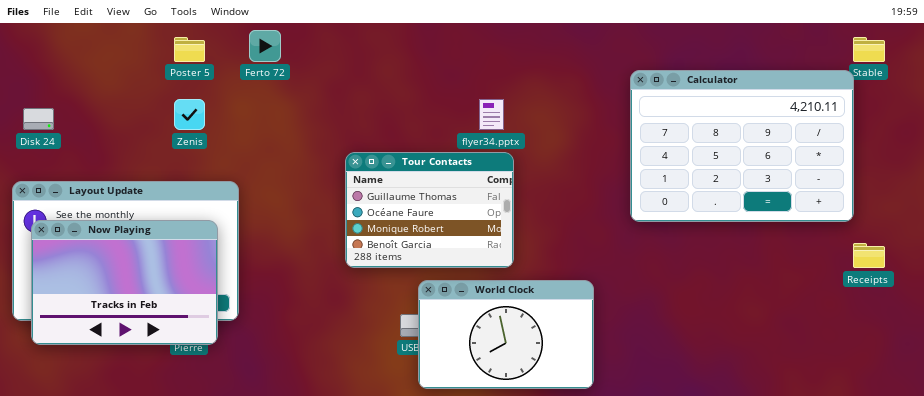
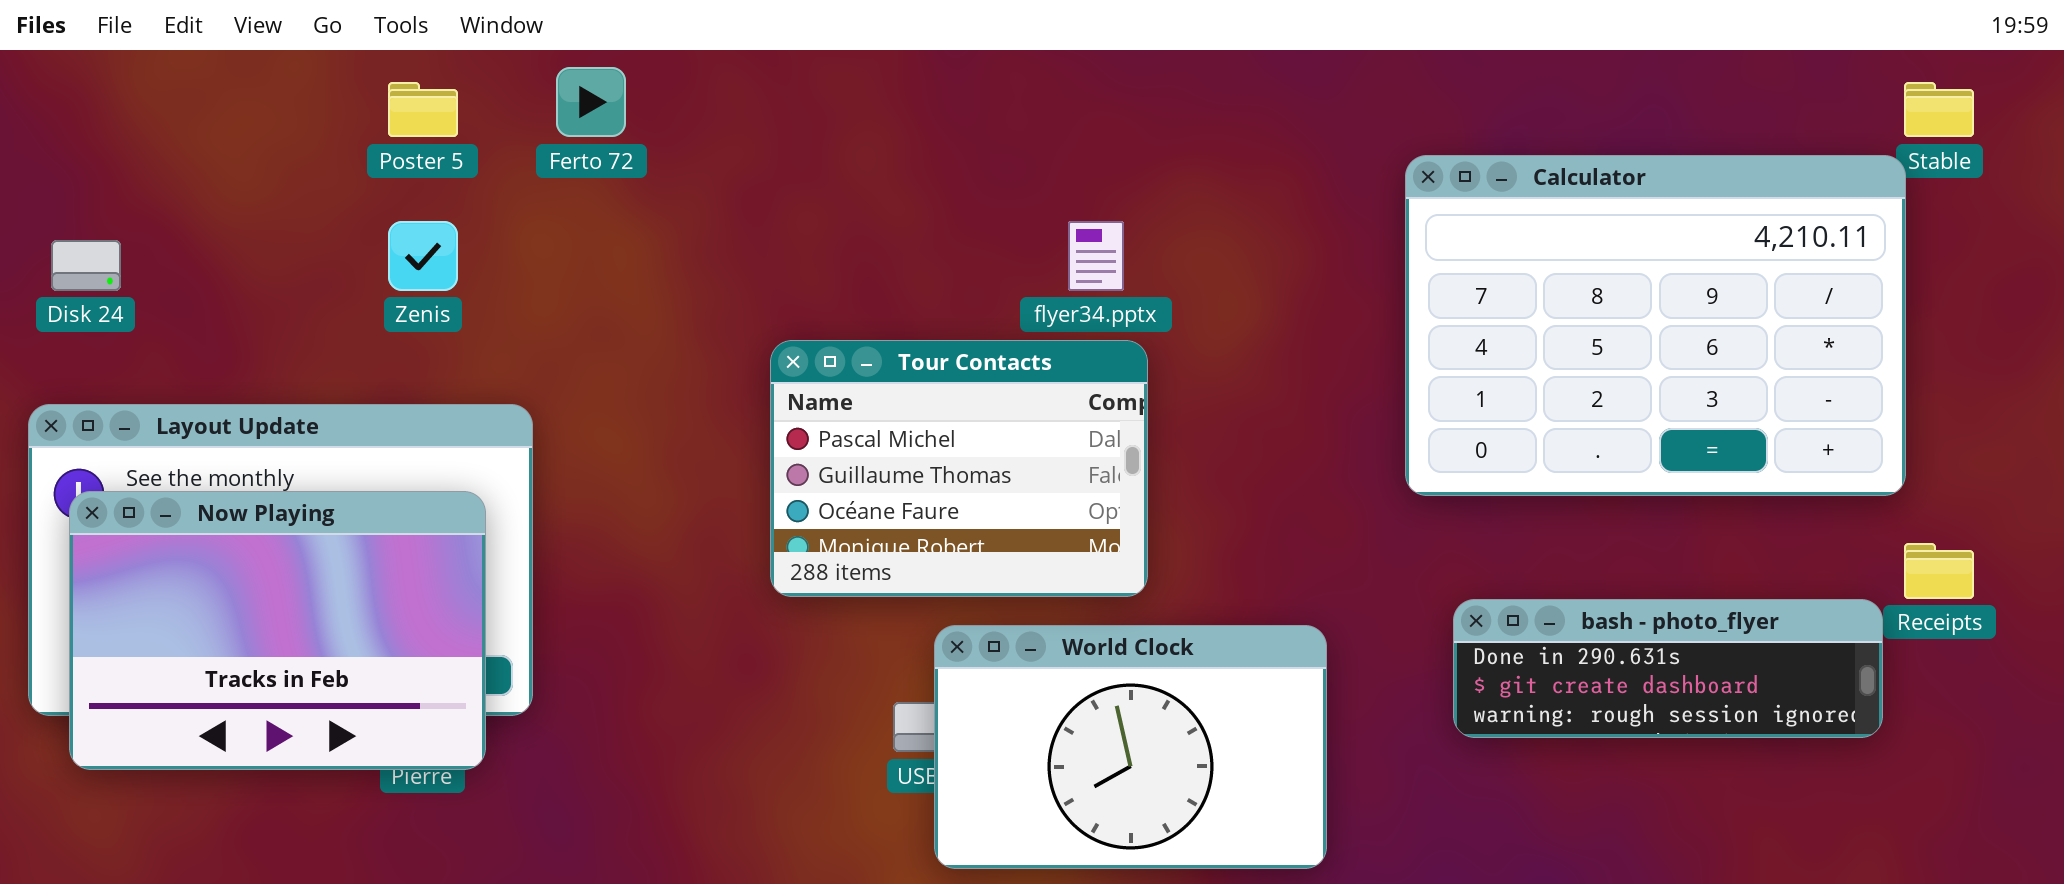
Tour Contacts: [345,152,514,268] -> [770,340,1148,597], scrolled up 1 row
bash - photo_flyer: none -> [1453,599,1883,738], opened

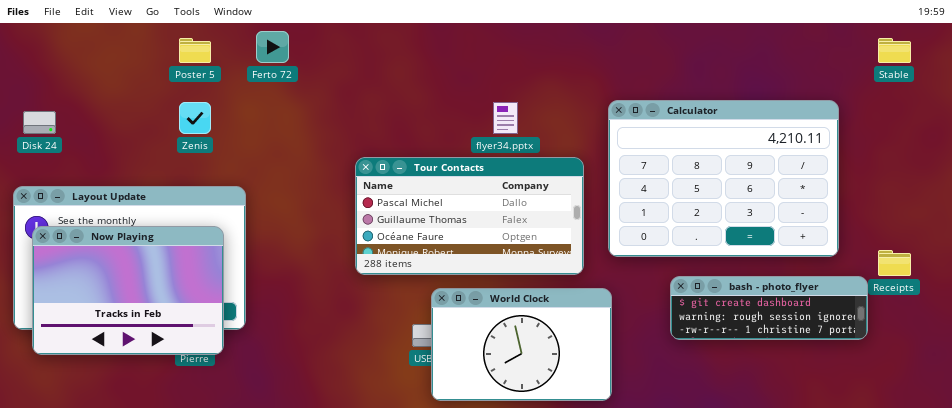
Calculator: [1405,155,1906,496] -> [608,100,839,257], moved
Tour Contacts: [770,340,1148,597] -> [355,157,584,275], resized
bash - photo_flyer: [1453,599,1883,738] -> [670,276,868,340], scrolled down 1 row

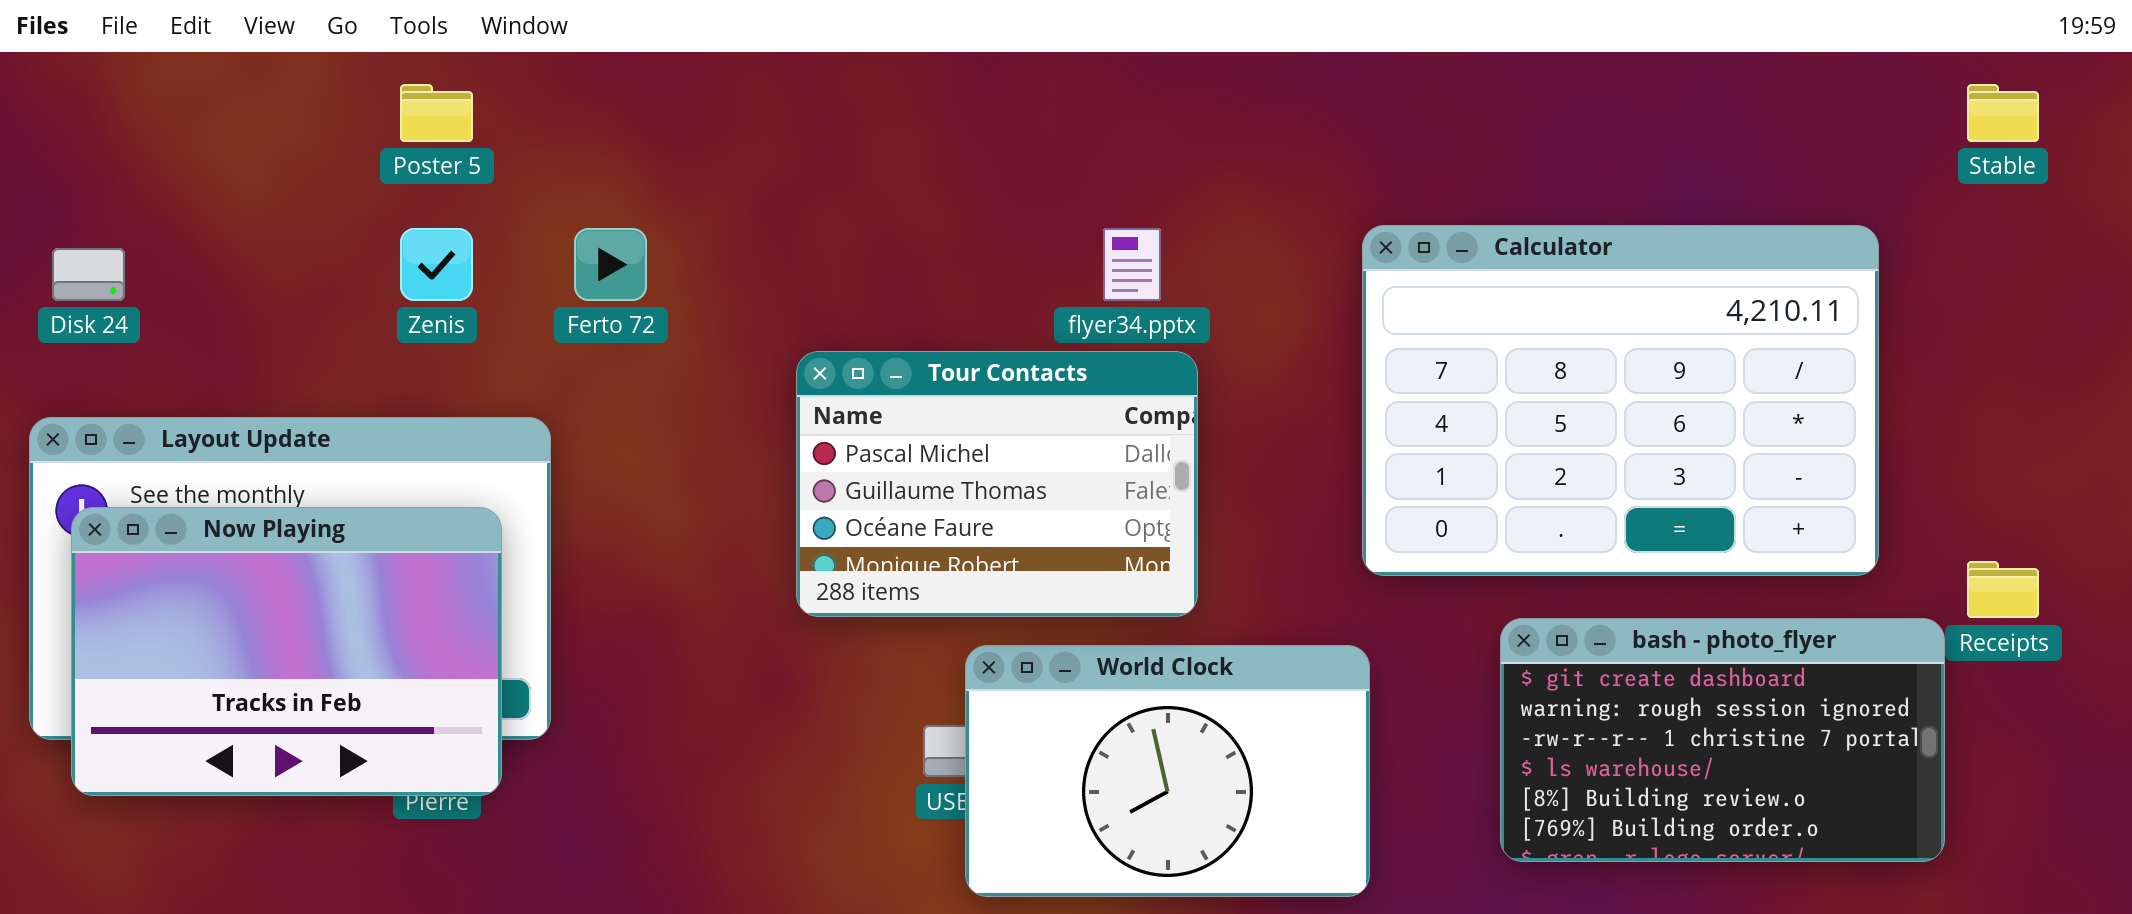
Ferto 72: [256,31,289,63] -> [574,228,647,301], moved
Tour Contacts: [355,157,584,275] -> [796,351,1198,617], resized
bash - photo_flyer: [670,276,868,340] -> [1500,618,1945,862], resized

